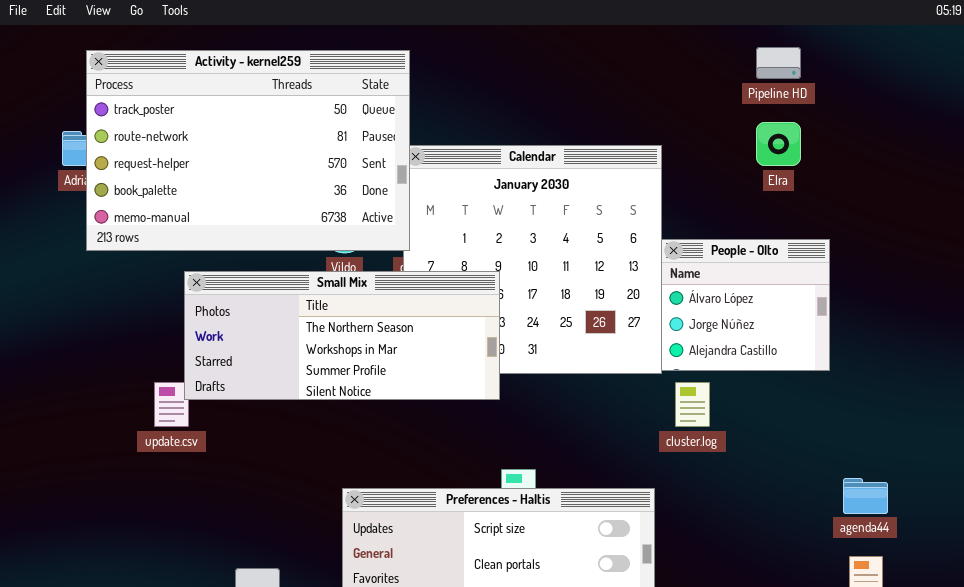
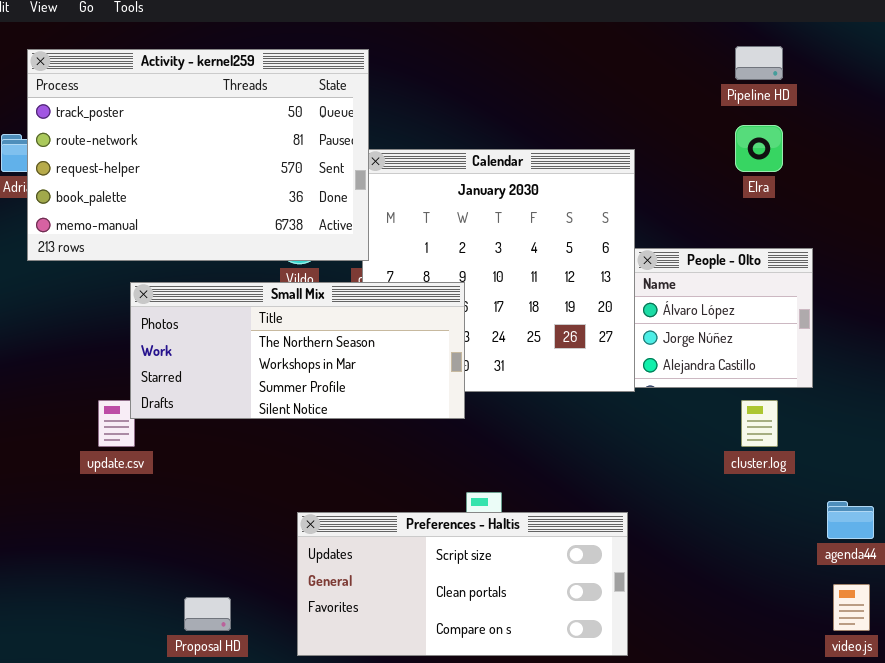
cluster.log: [675,382,710,427] -> [741,400,778,447], moved

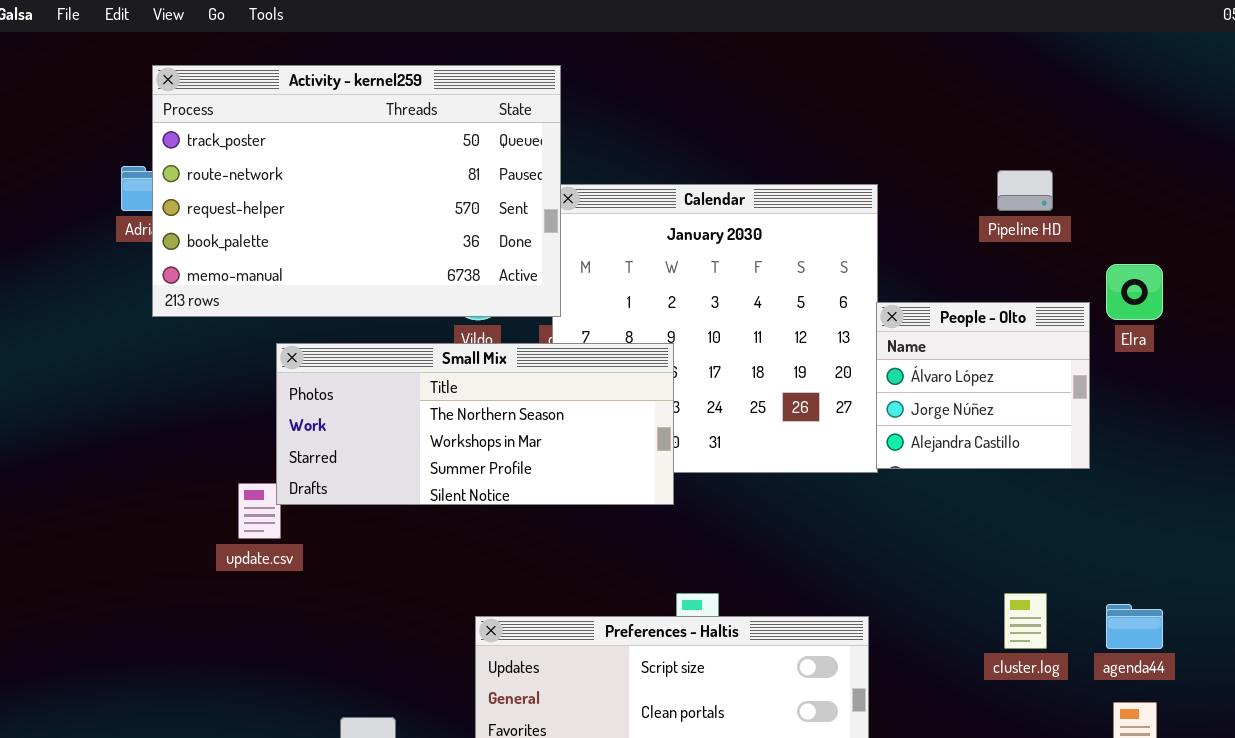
Pipeline HD: [735,46,783,80] -> [997,170,1053,211], moved
Elra: [735,125,783,172] -> [1106,264,1163,320], moved
cluster.log: [741,400,778,447] -> [1004,593,1047,649], moved

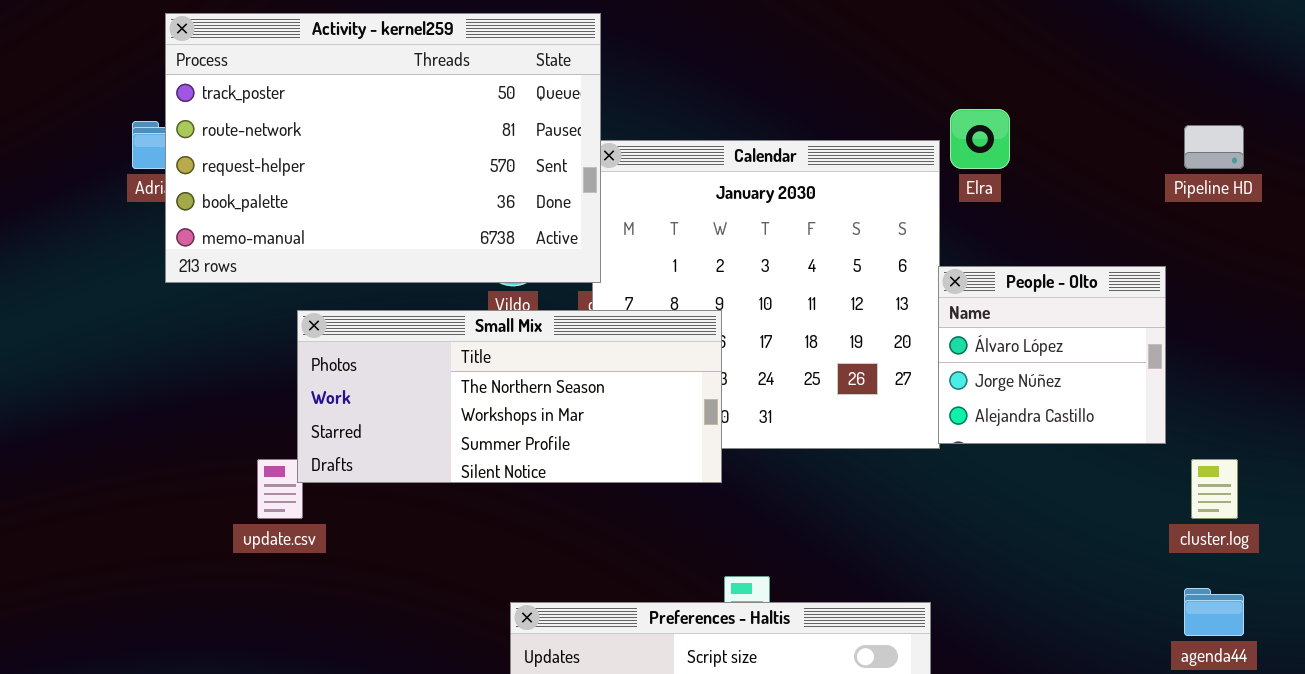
Pipeline HD: [997,170,1053,211] -> [1184,125,1244,169], moved
Elra: [1106,264,1163,320] -> [950,109,1010,169], moved
cluster.log: [1004,593,1047,649] -> [1191,459,1238,519], moved

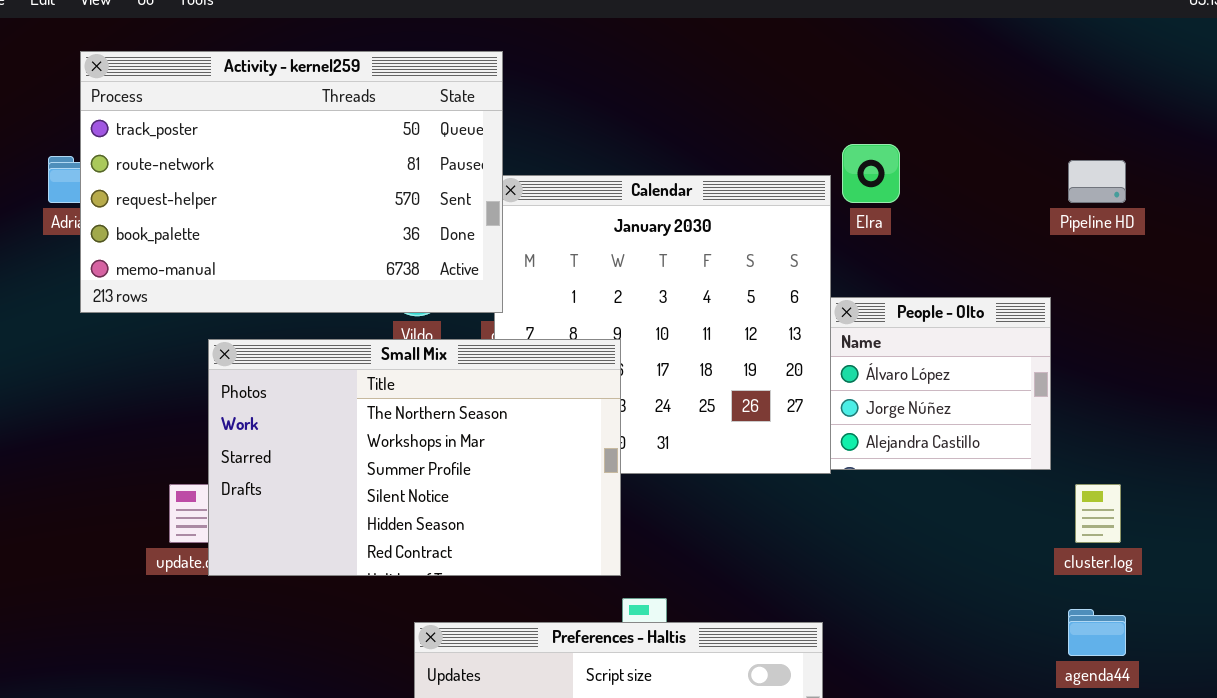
Small Mix: [297,310,722,483] -> [208,339,621,576], resized

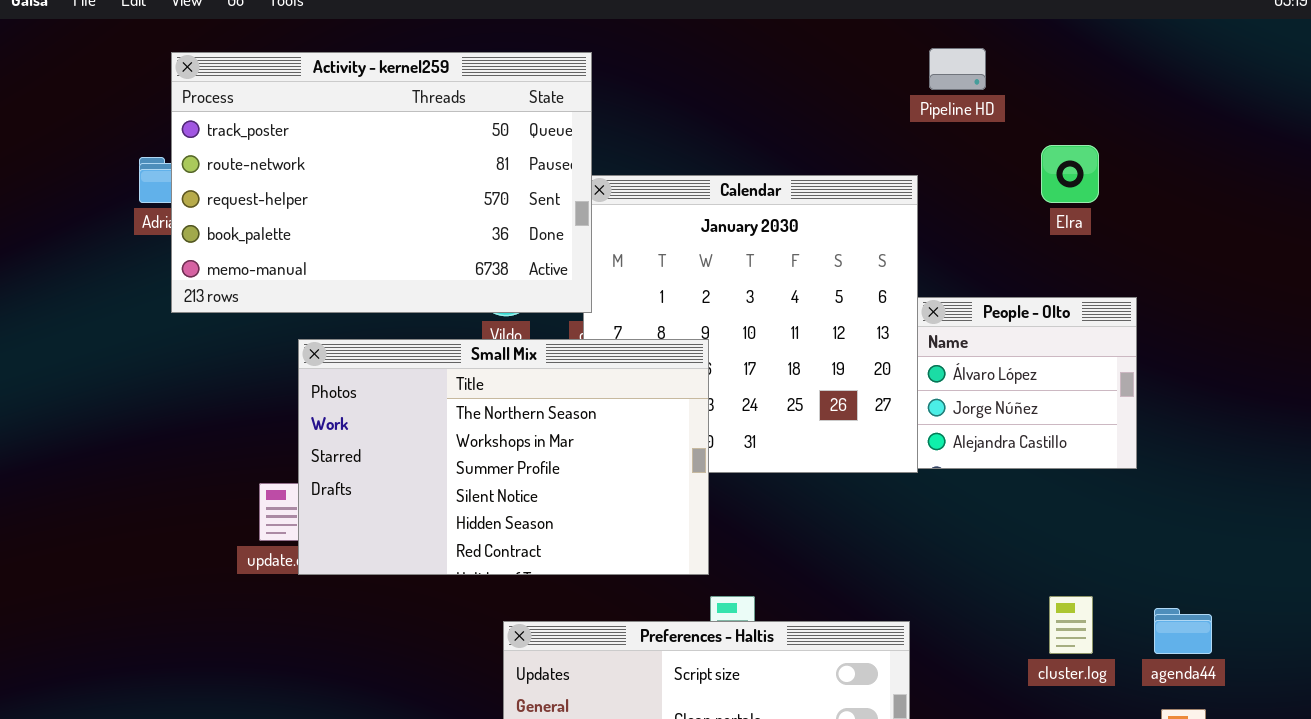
Elra: [842,144,900,203] -> [1041,145,1099,203], moved
Pipeline HD: [1068,160,1126,203] -> [929,48,986,90], moved
cluster.log: [1075,484,1121,543] -> [1049,596,1093,654], moved

